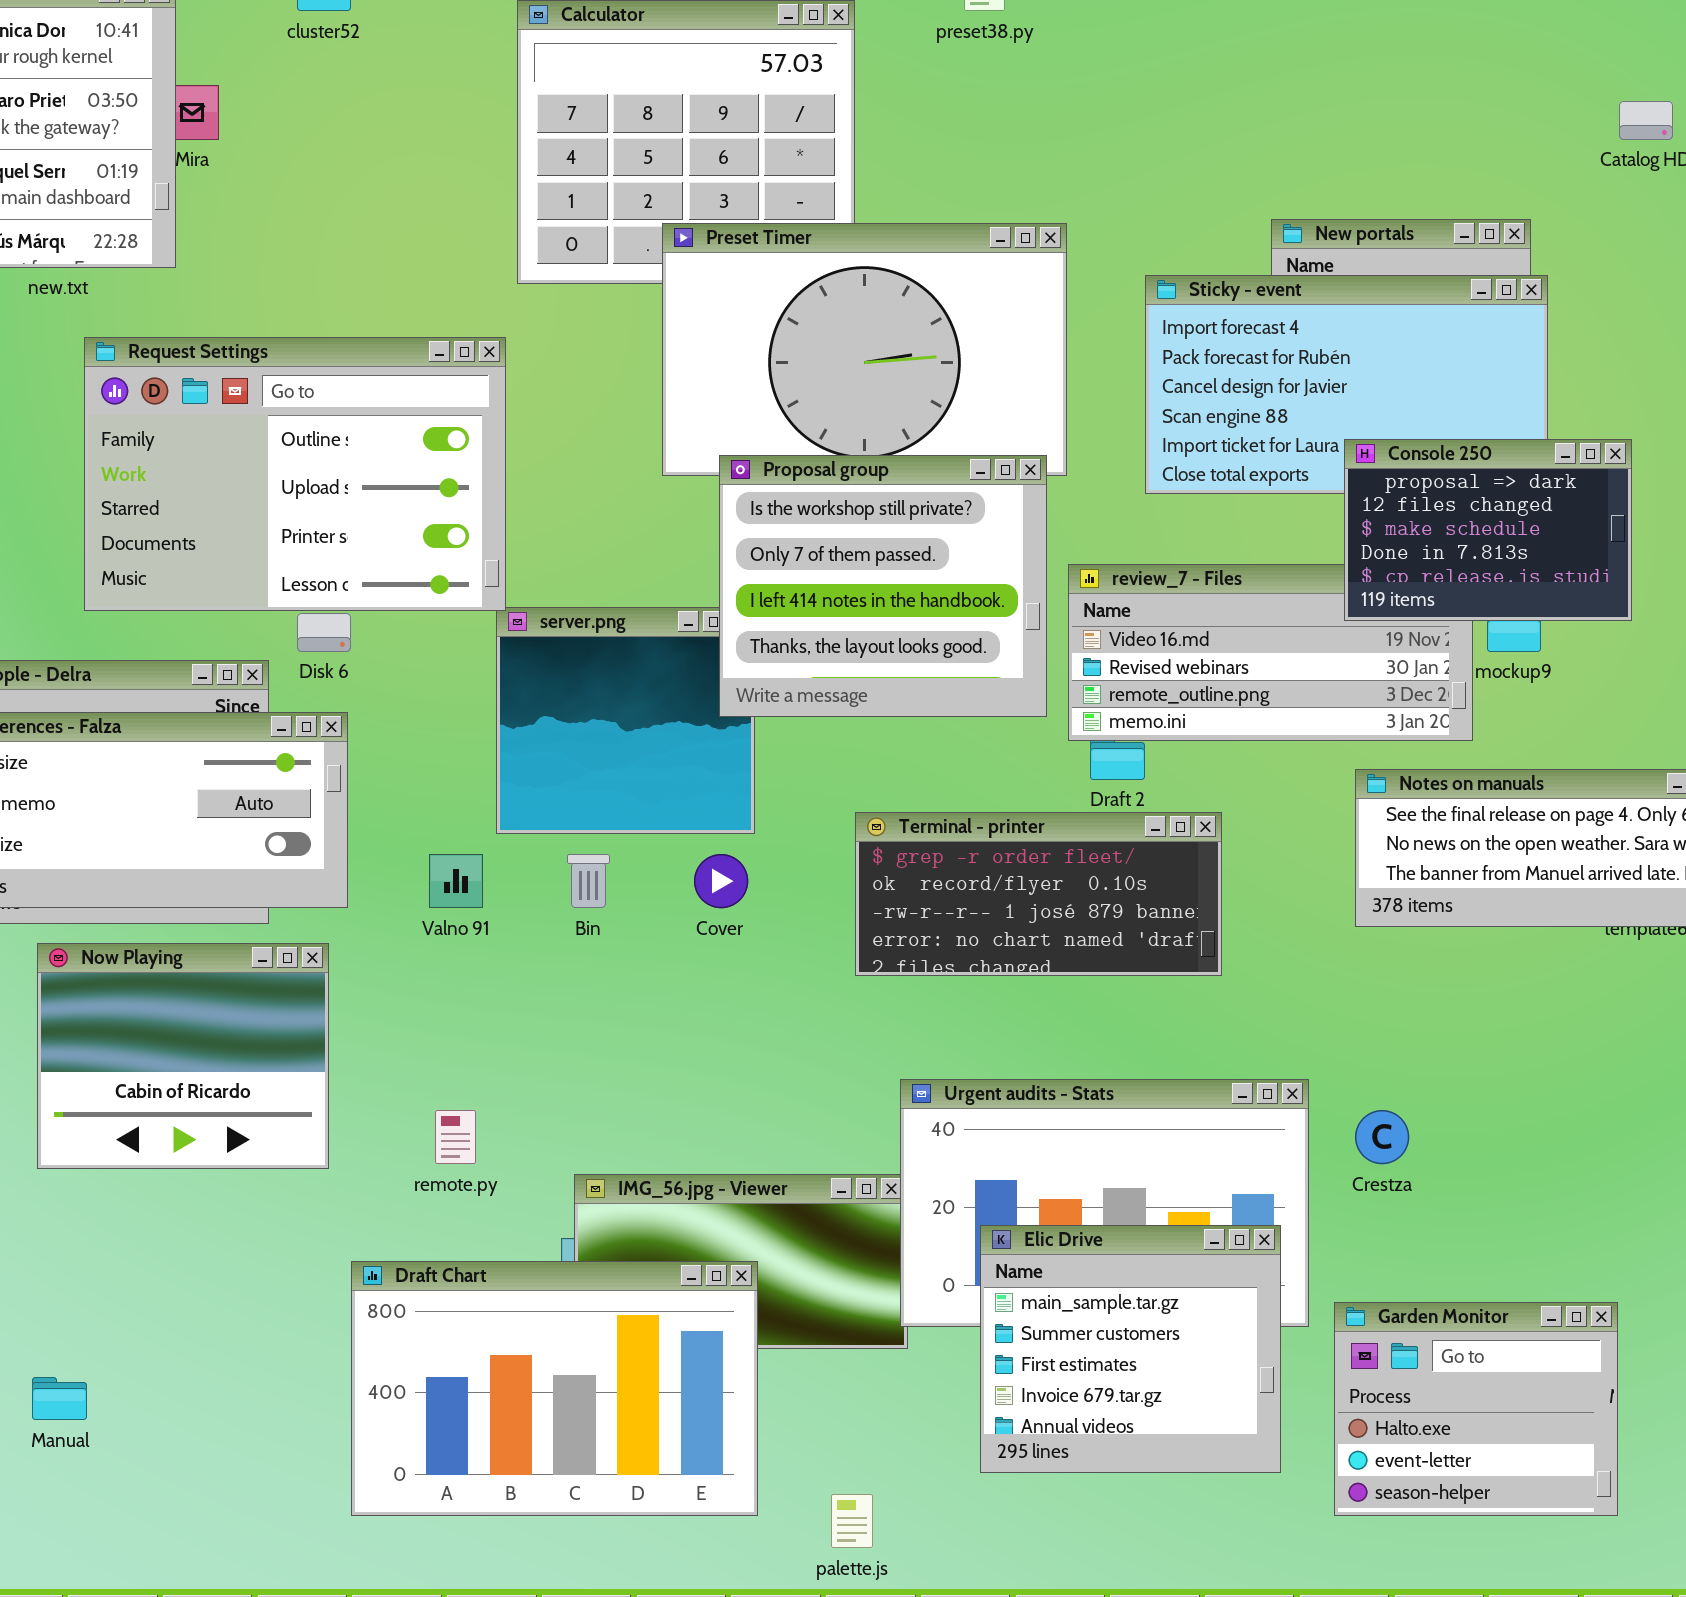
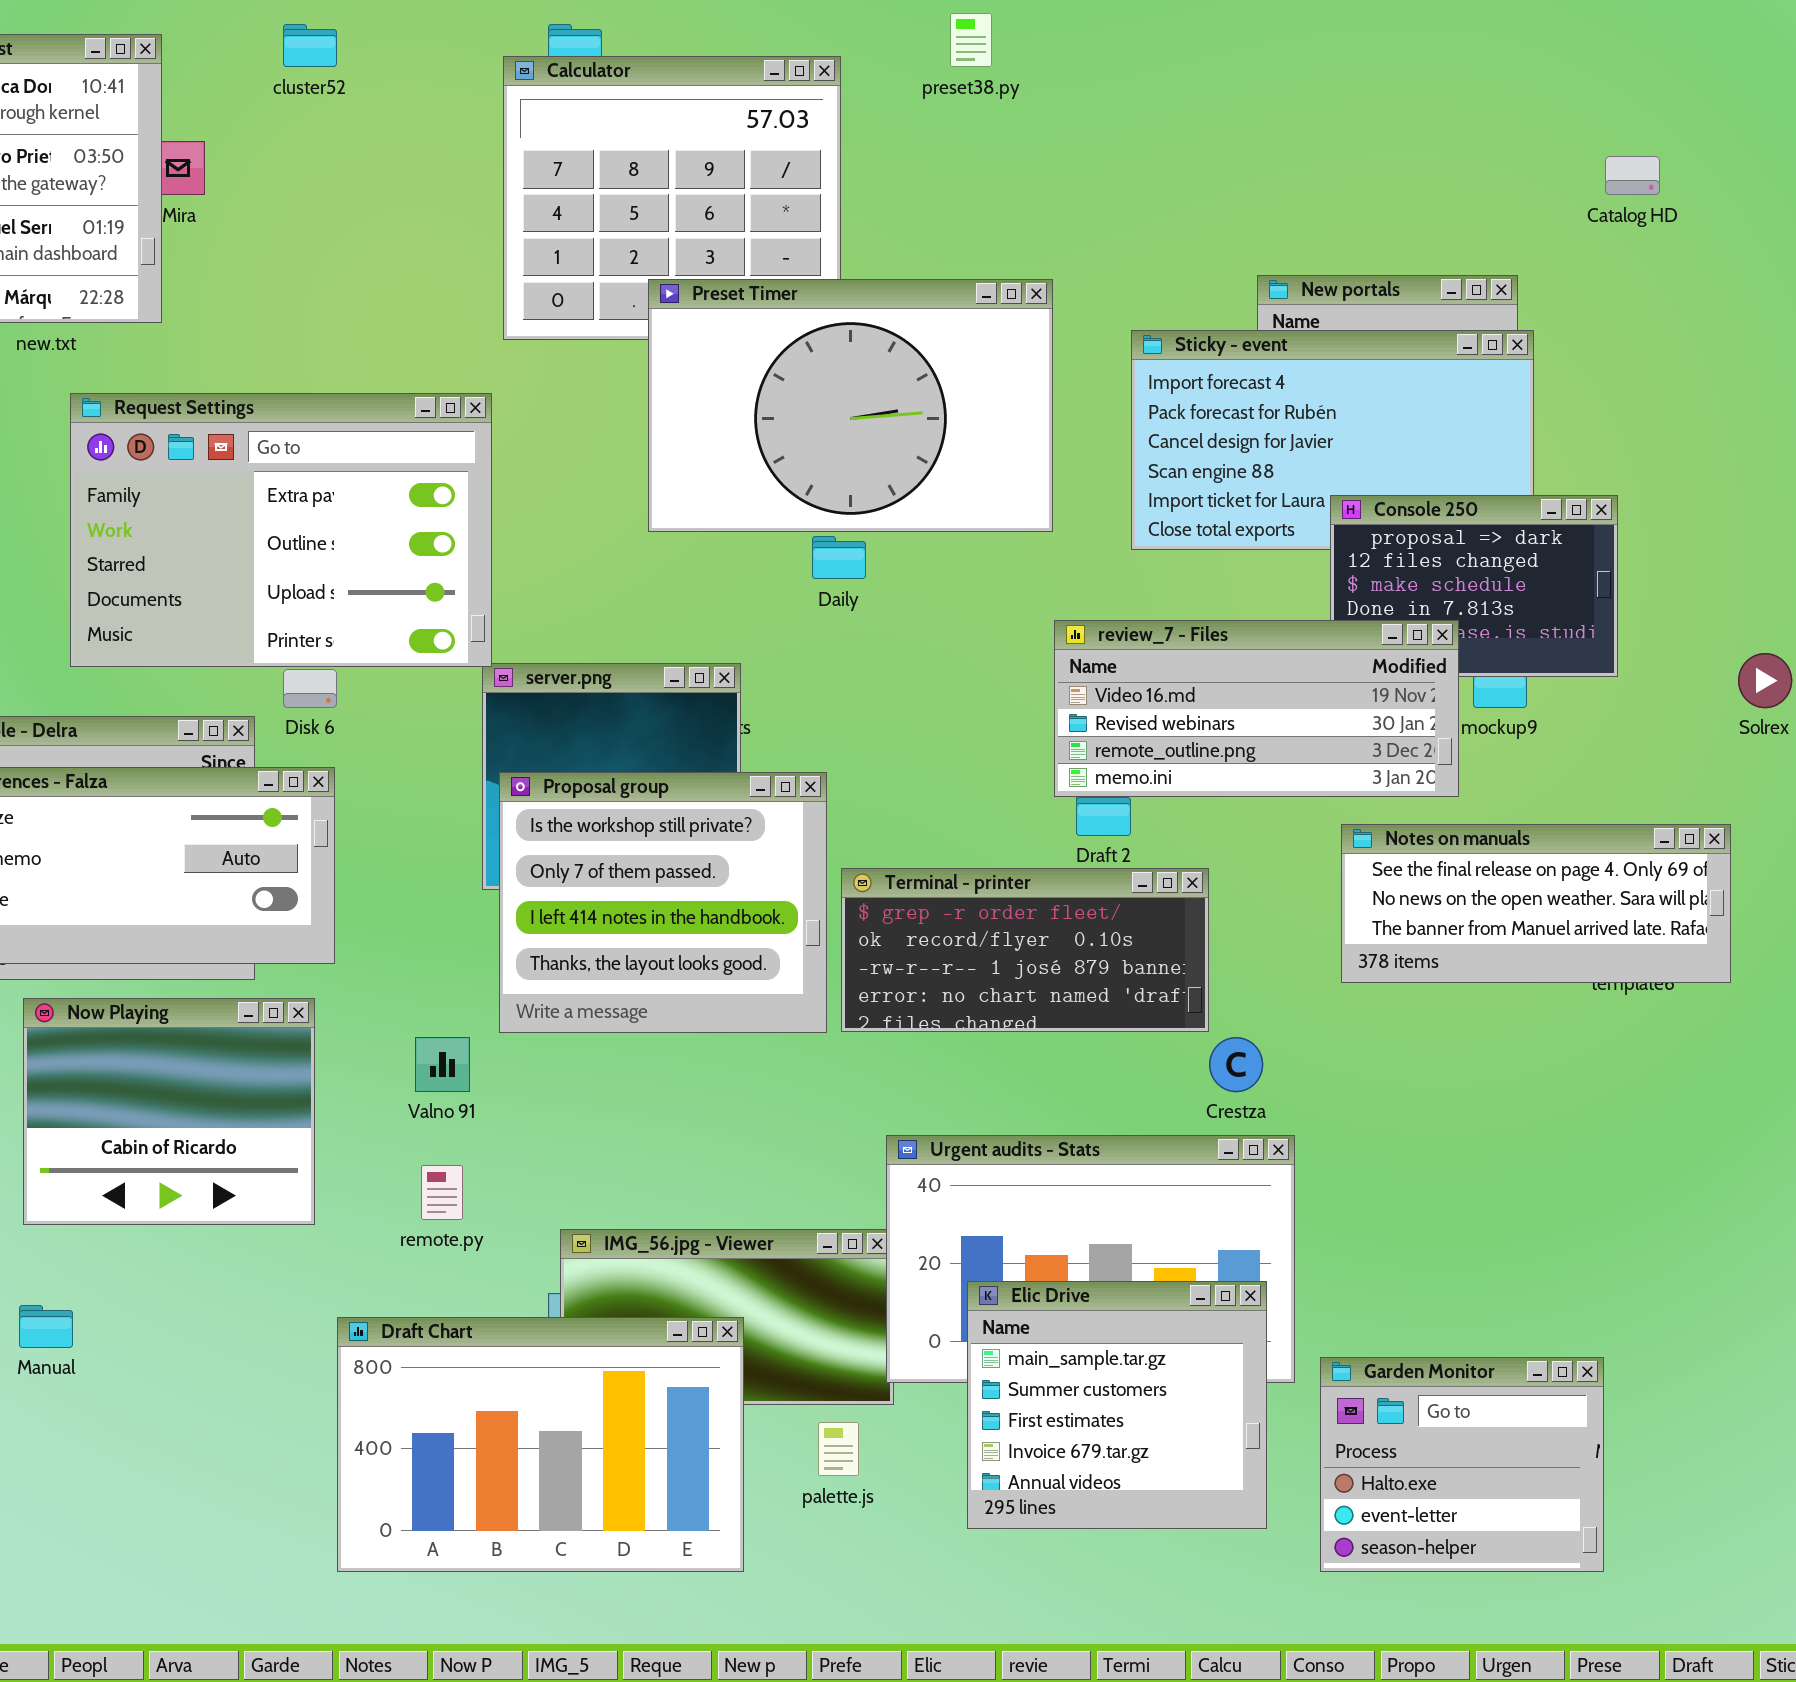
Request Settings: [84,337,506,611] -> [70,393,492,667], scrolled up 1 row
Proposal group: [719,455,1047,717] -> [499,772,827,1033], moved
review_7 - Files: [1068,564,1473,741] -> [1054,620,1459,797], raised
Valno 91: [429,854,483,908] -> [415,1037,470,1092], moved
Crestza: [1355,1110,1409,1164] -> [1209,1037,1263,1092], moved
Manual: [32,1377,87,1420] -> [19,1305,73,1348], moved
palette.js: [831,1494,873,1548] -> [818,1422,859,1476], moved

